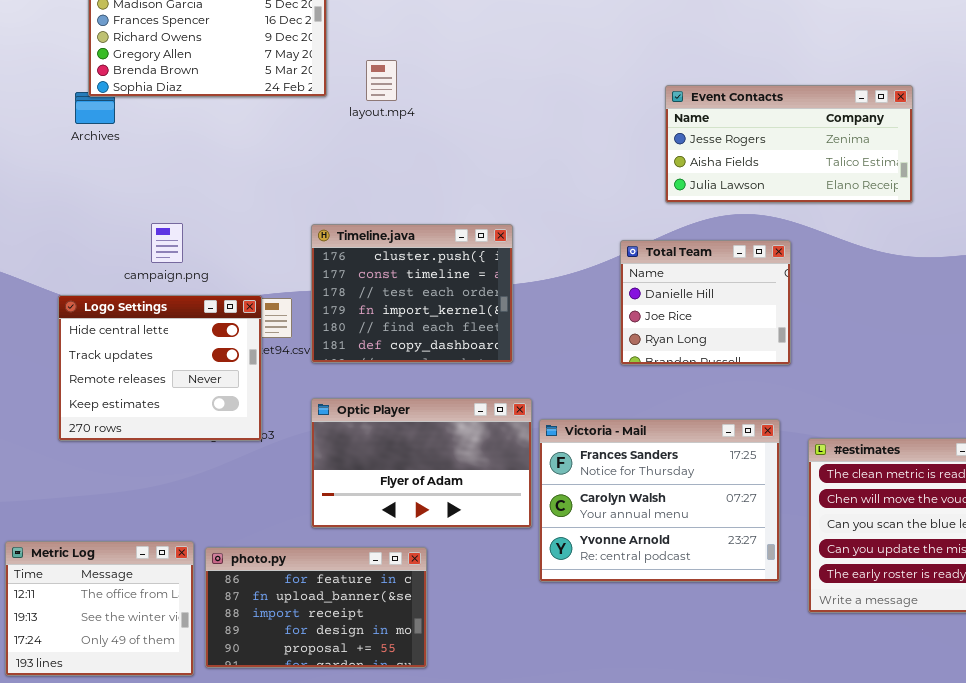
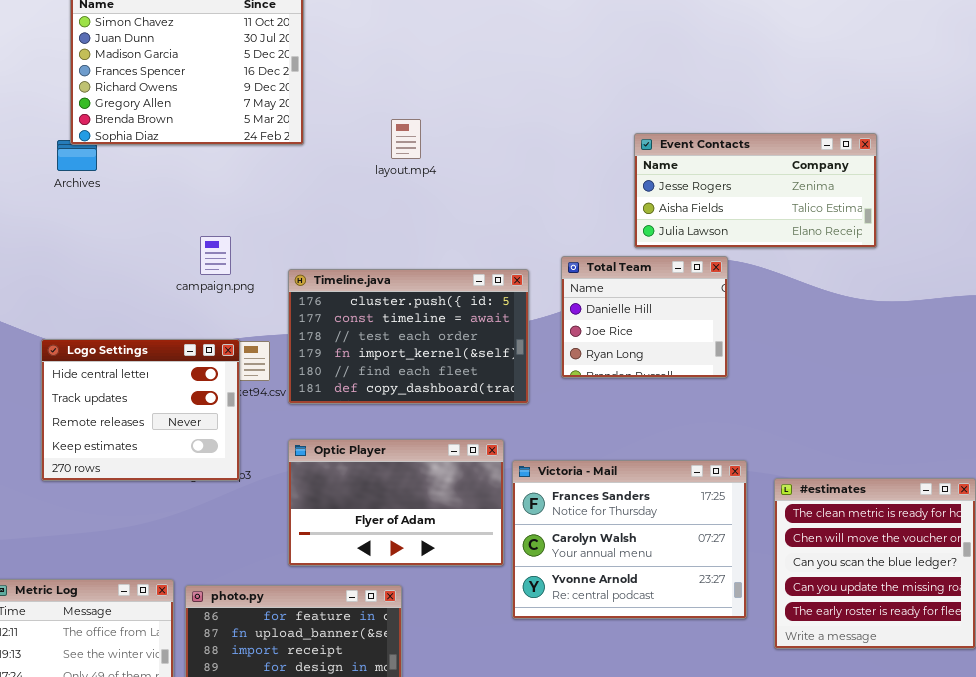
layout.mp4: [366,60,397,101] -> [391,119,421,159], moved
campaign.png: [151,223,183,263] -> [200,236,231,275], moved
Timeline.java: [311,224,513,363] -> [288,269,529,404], resized
Total Team: [620,240,791,365] -> [561,256,728,378], moved

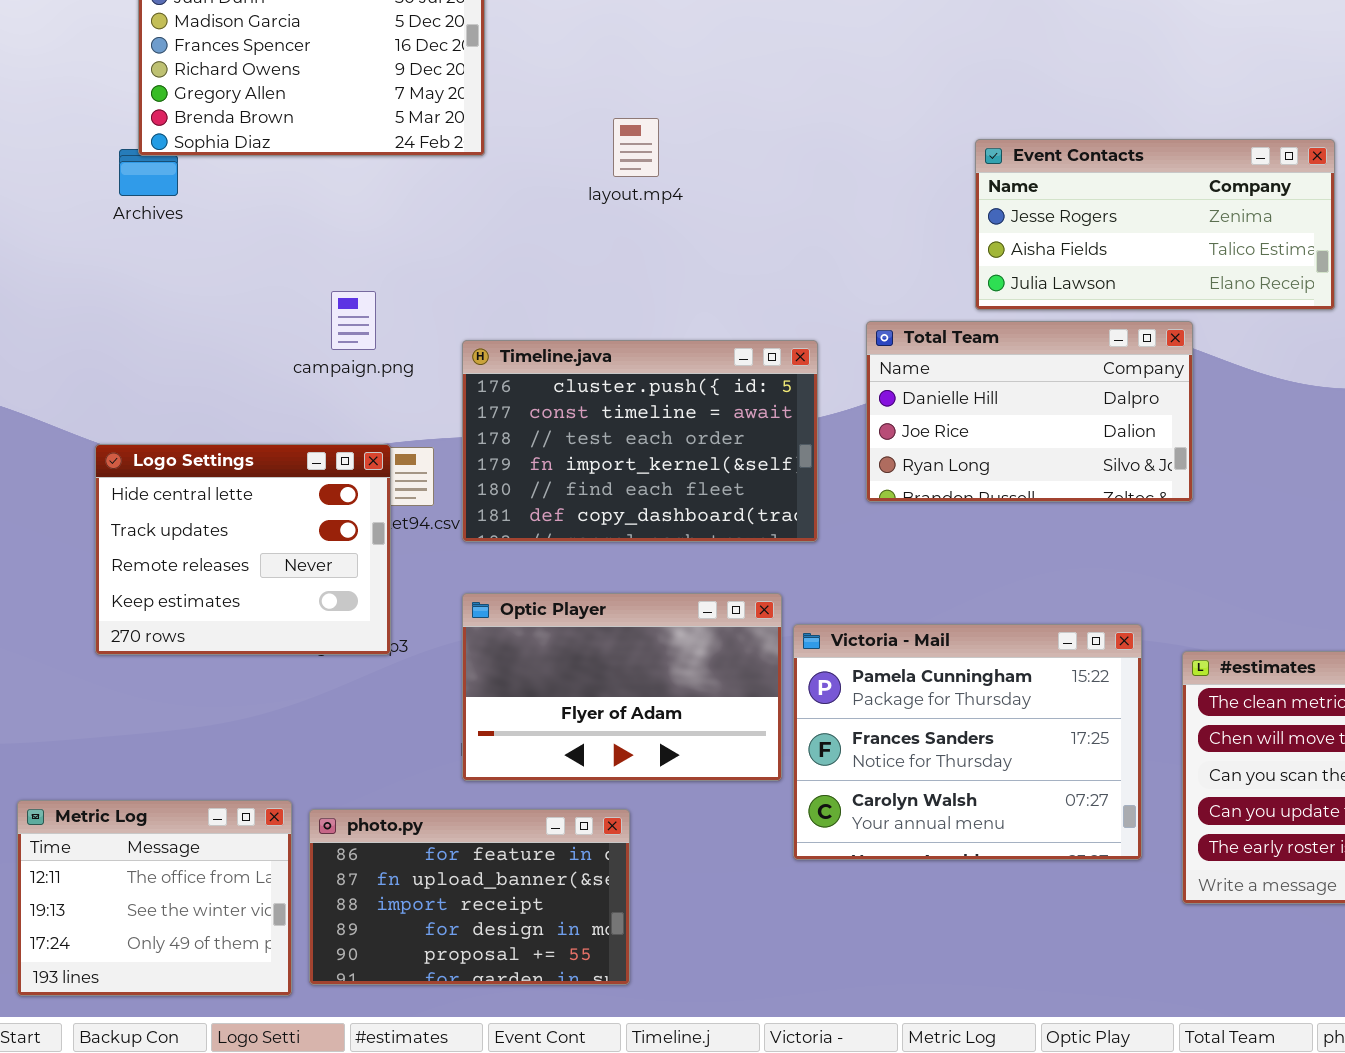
Total Team: [561,256,728,378] -> [866,321,1193,502], resized
Victoria - Mail: [512,460,747,619] -> [793,624,1142,860], scrolled up 1 row

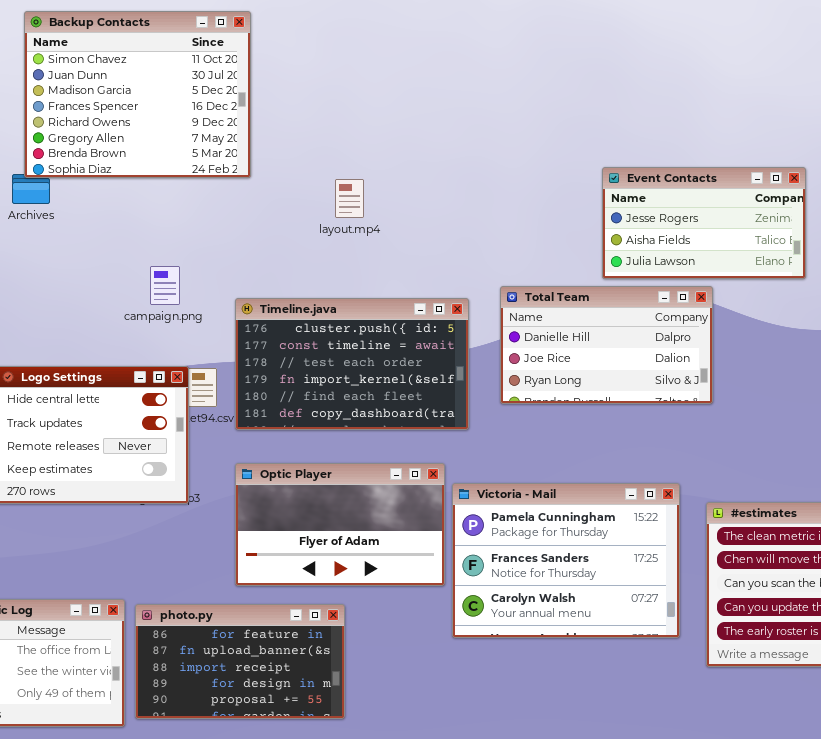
layout.mp4: [613,118,659,177] -> [335,179,364,218], moved
Event Contacts: [975,139,1335,310] -> [602,167,806,279], resized

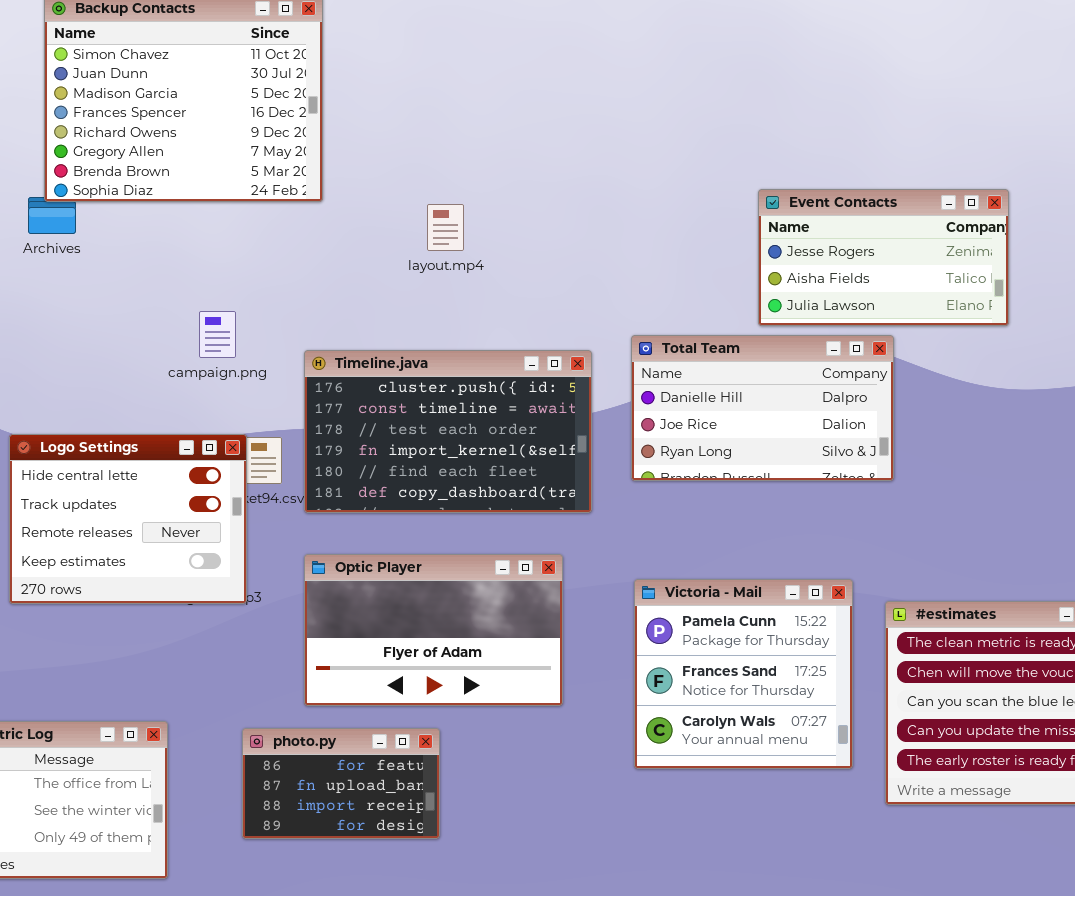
Victoria - Mail: [452,483,680,638] -> [634,579,853,769], resized
photo.py: [135,604,345,719] -> [242,728,440,839], resized

